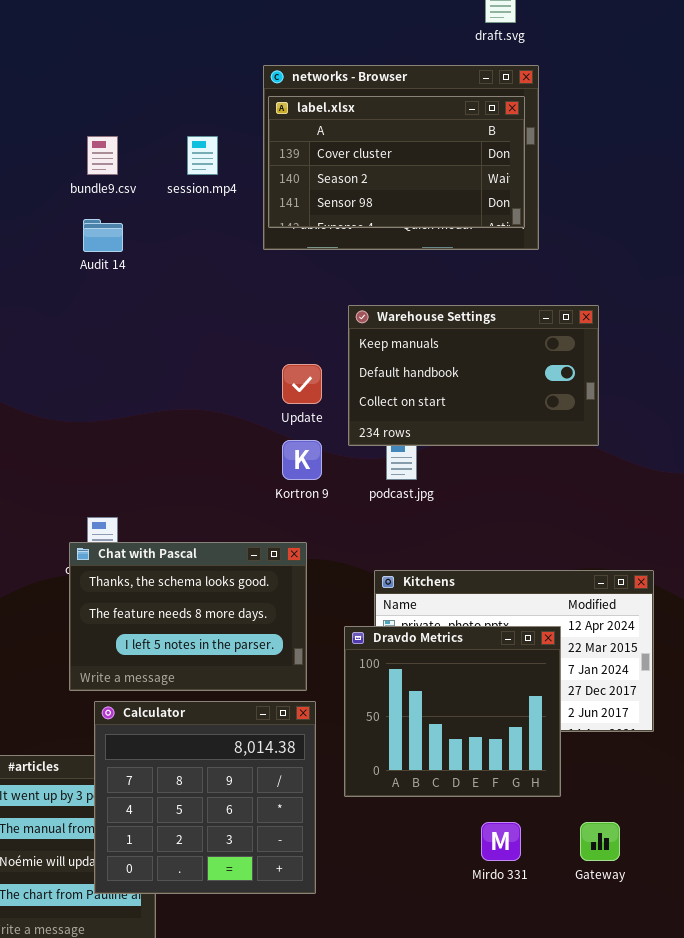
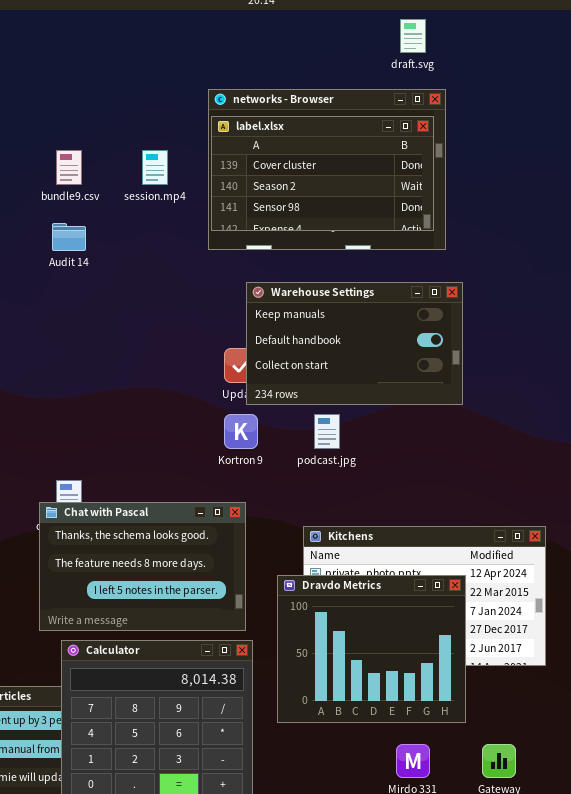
Warehouse Settings: [348,305,599,446] -> [246,282,463,405], moved

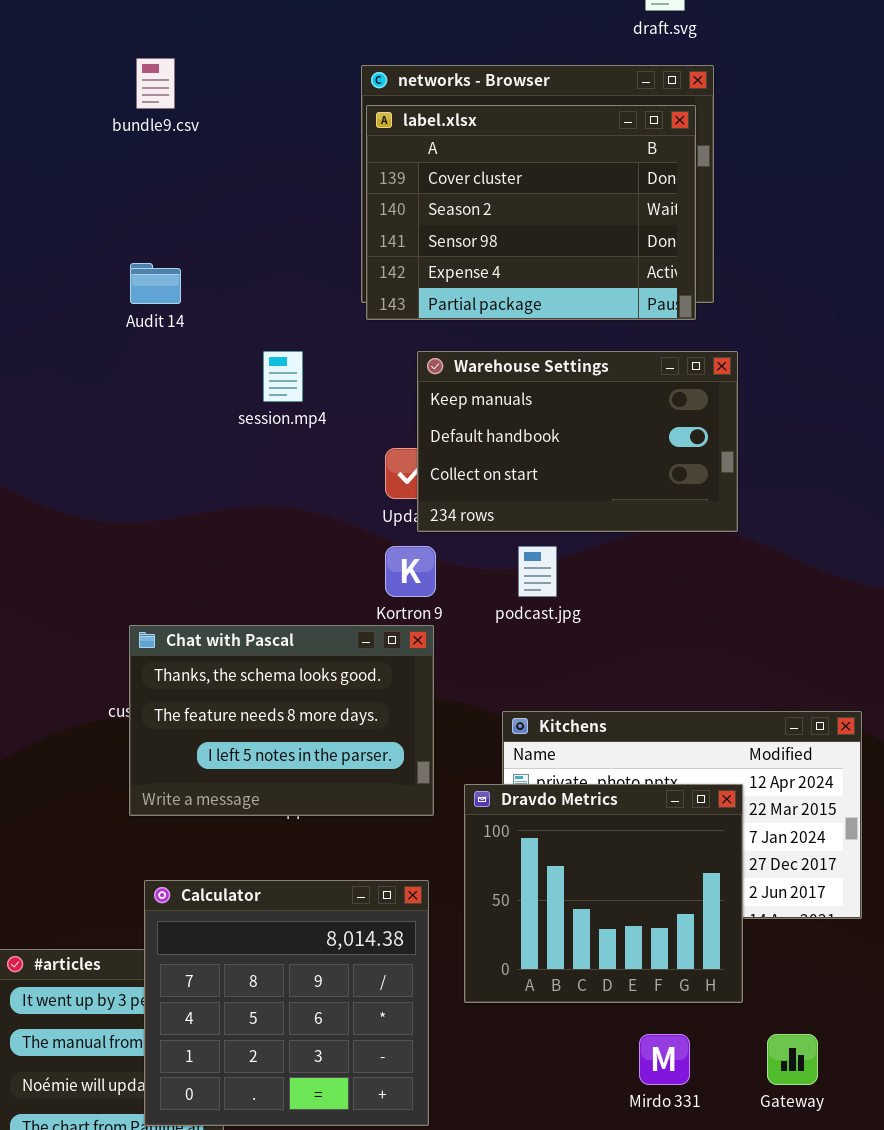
label.xlsx: [211,116,434,231] -> [366,105,696,320], resized
bundle9.csv: [56,150,82,185] -> [136,58,175,109], moved
session.mp4: [142,150,168,185] -> [263,351,303,402], moved
Chat with Pascal: [39,502,246,631] -> [129,625,434,816], moved

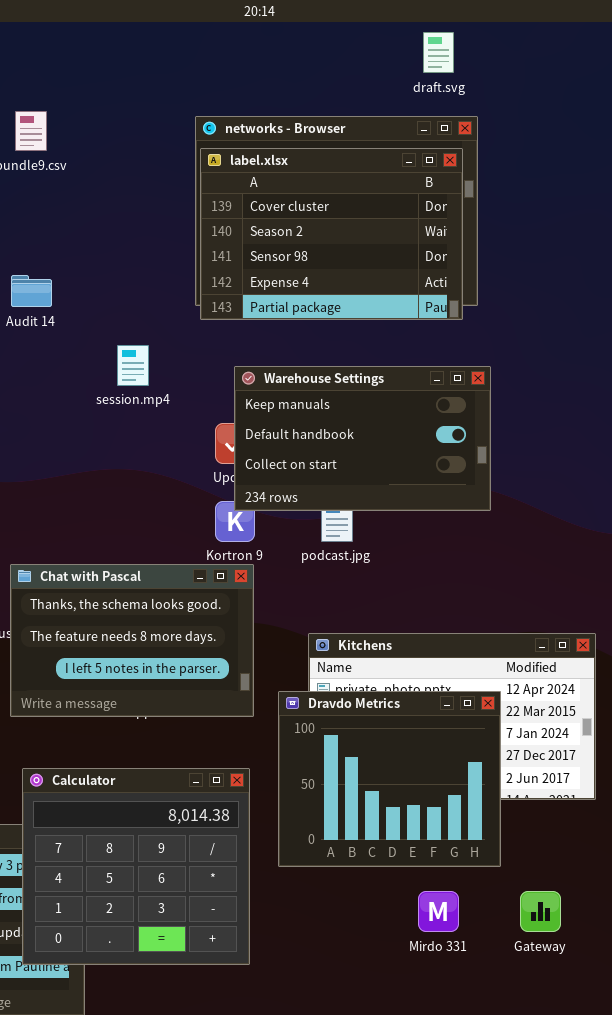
Warehouse Settings: [417,351,738,532] -> [234,366,491,511], moved

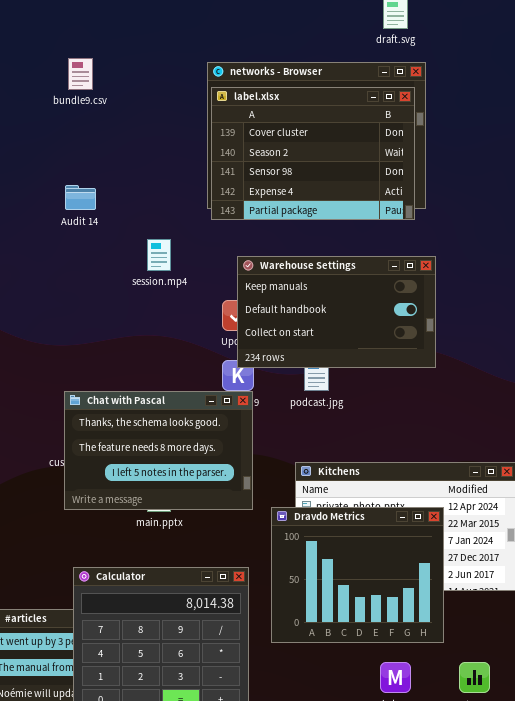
Chat with Pascal: [10,564,254,717] -> [64,391,253,510], moved

